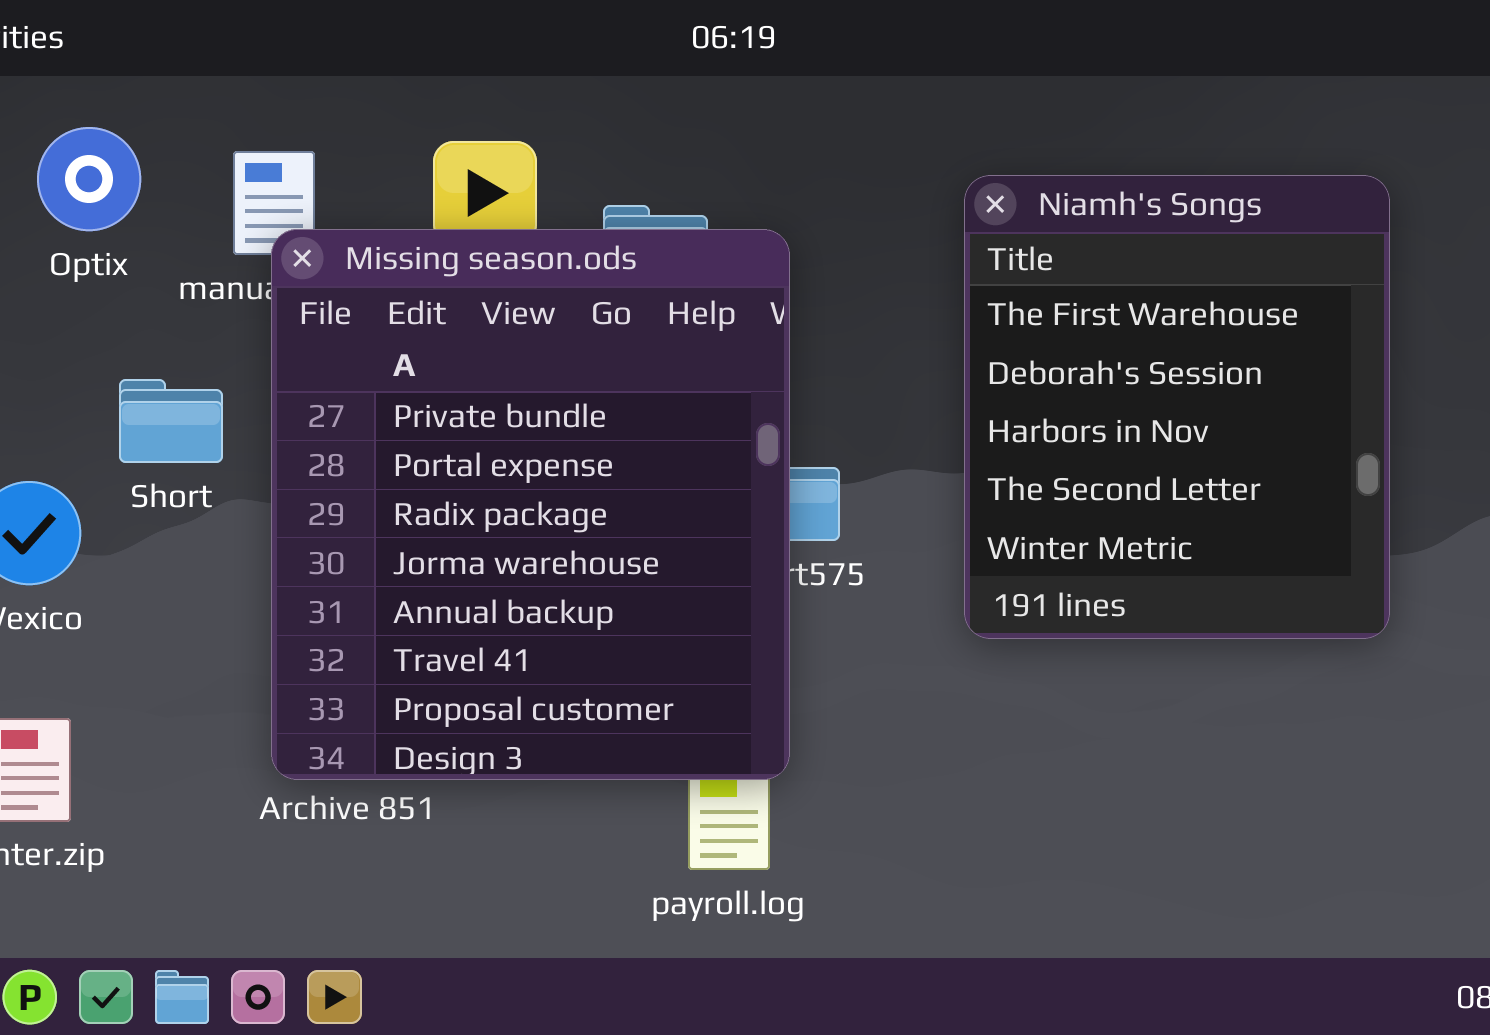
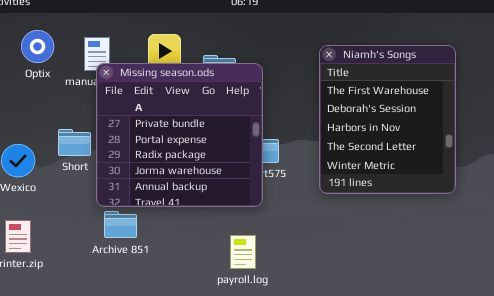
Missing season.ods: [271,229,790,780] -> [96,63,263,207], resized
Short: [119,379,223,463] -> [58,129,91,156], moved

